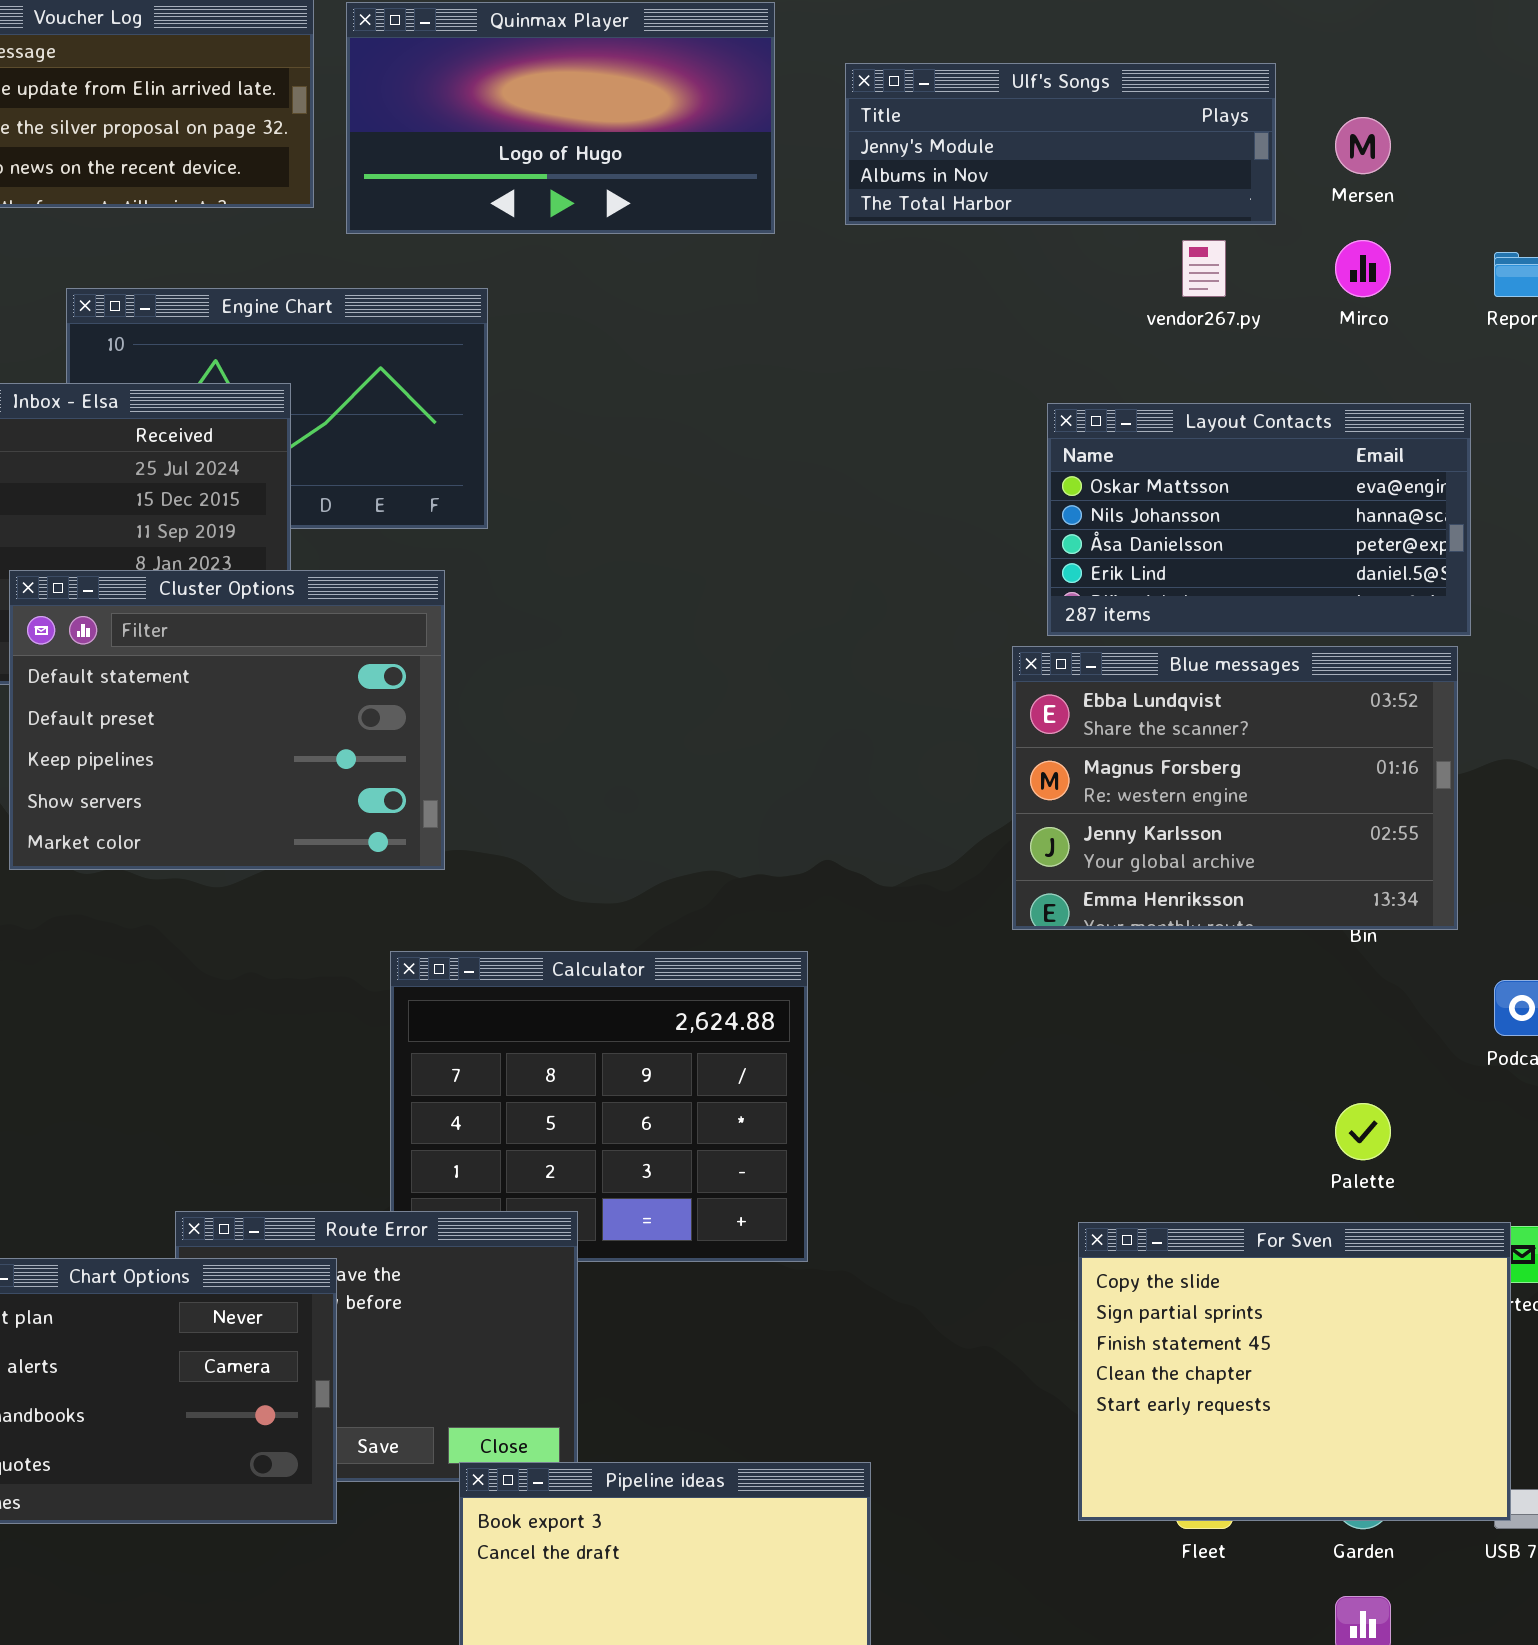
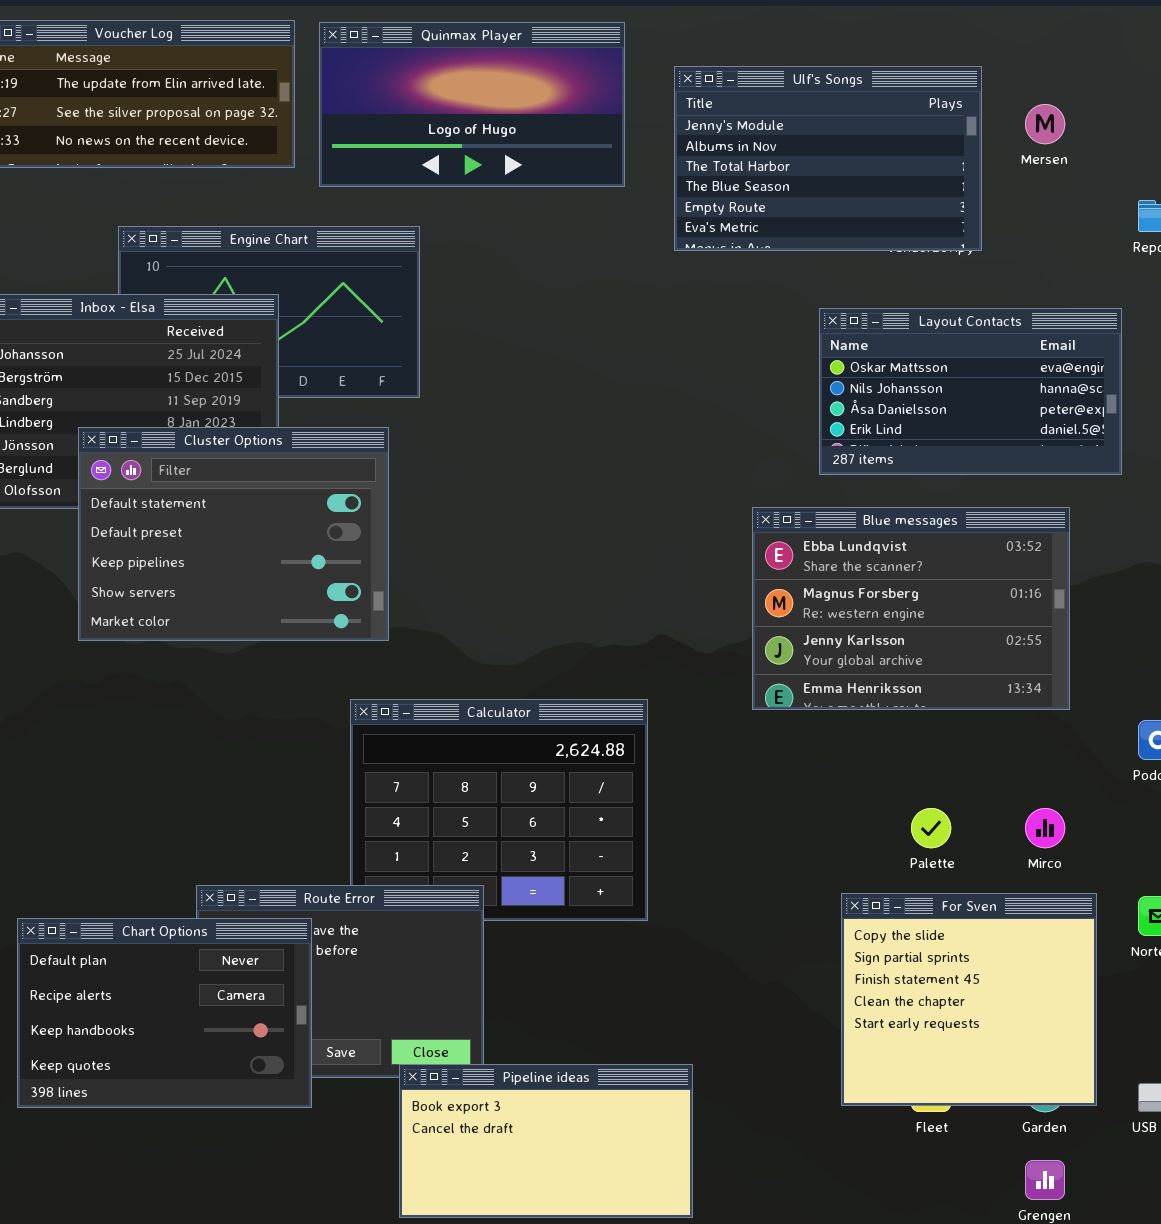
Ulf's Songs: [845,63,1276,225] -> [674,66,982,251], resized
Mirco: [1335,240,1391,297] -> [1025,808,1065,848], moved
Blue messages: [1012,646,1458,930] -> [752,507,1070,710], moved
Palette: [1335,1103,1391,1160] -> [911,808,951,848], moved
For Sven: [1078,1222,1511,1521] -> [841,893,1097,1106], resized

